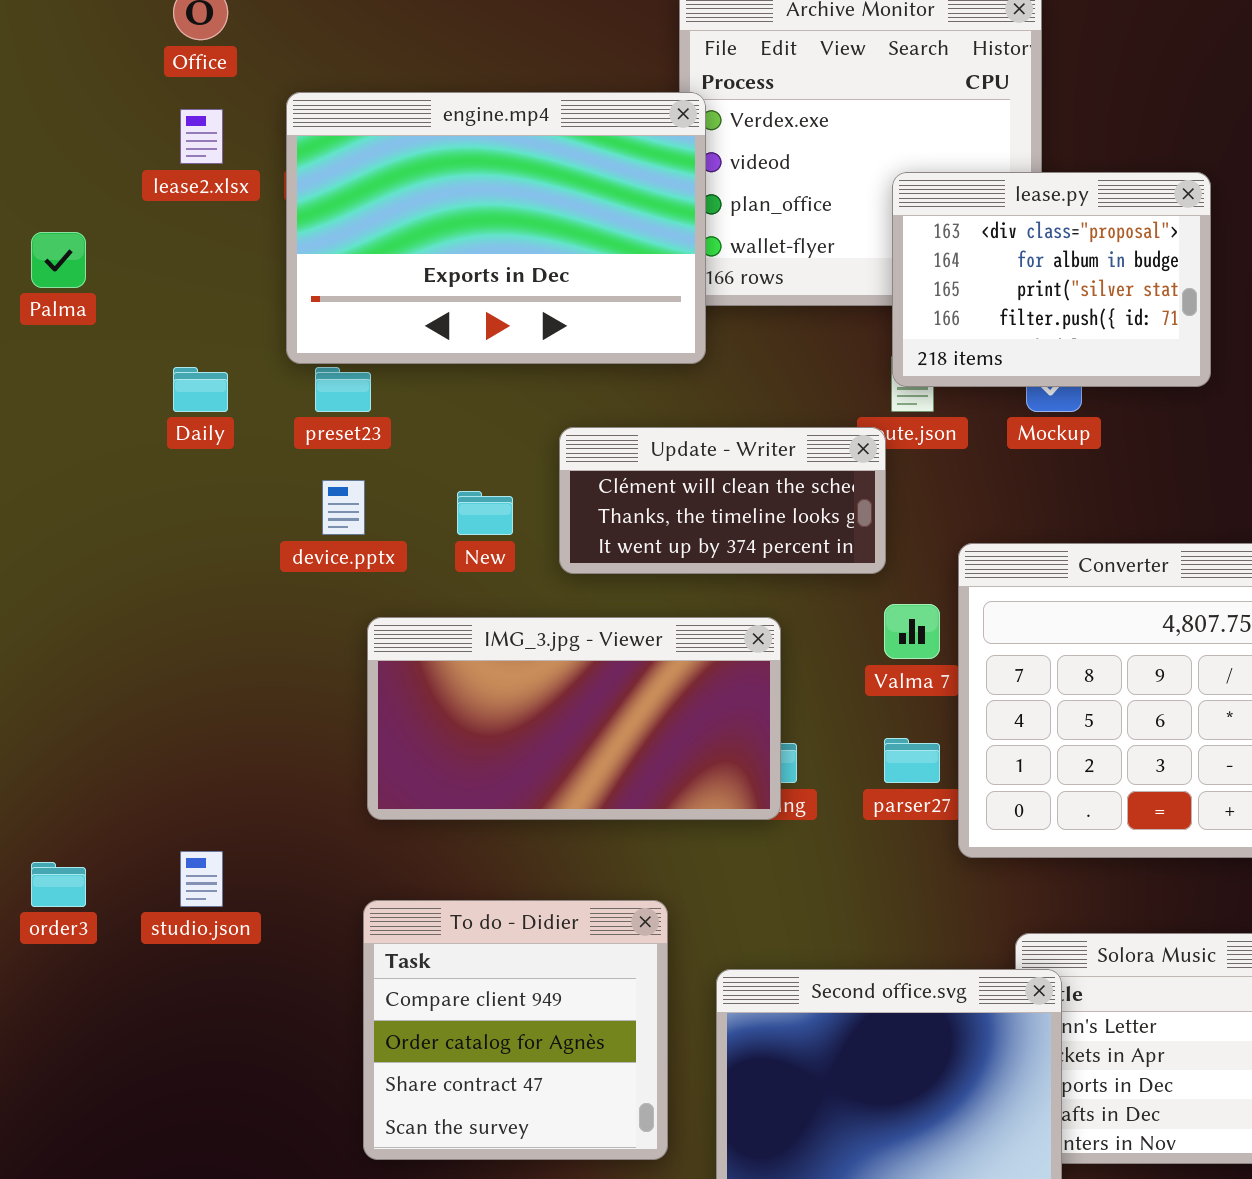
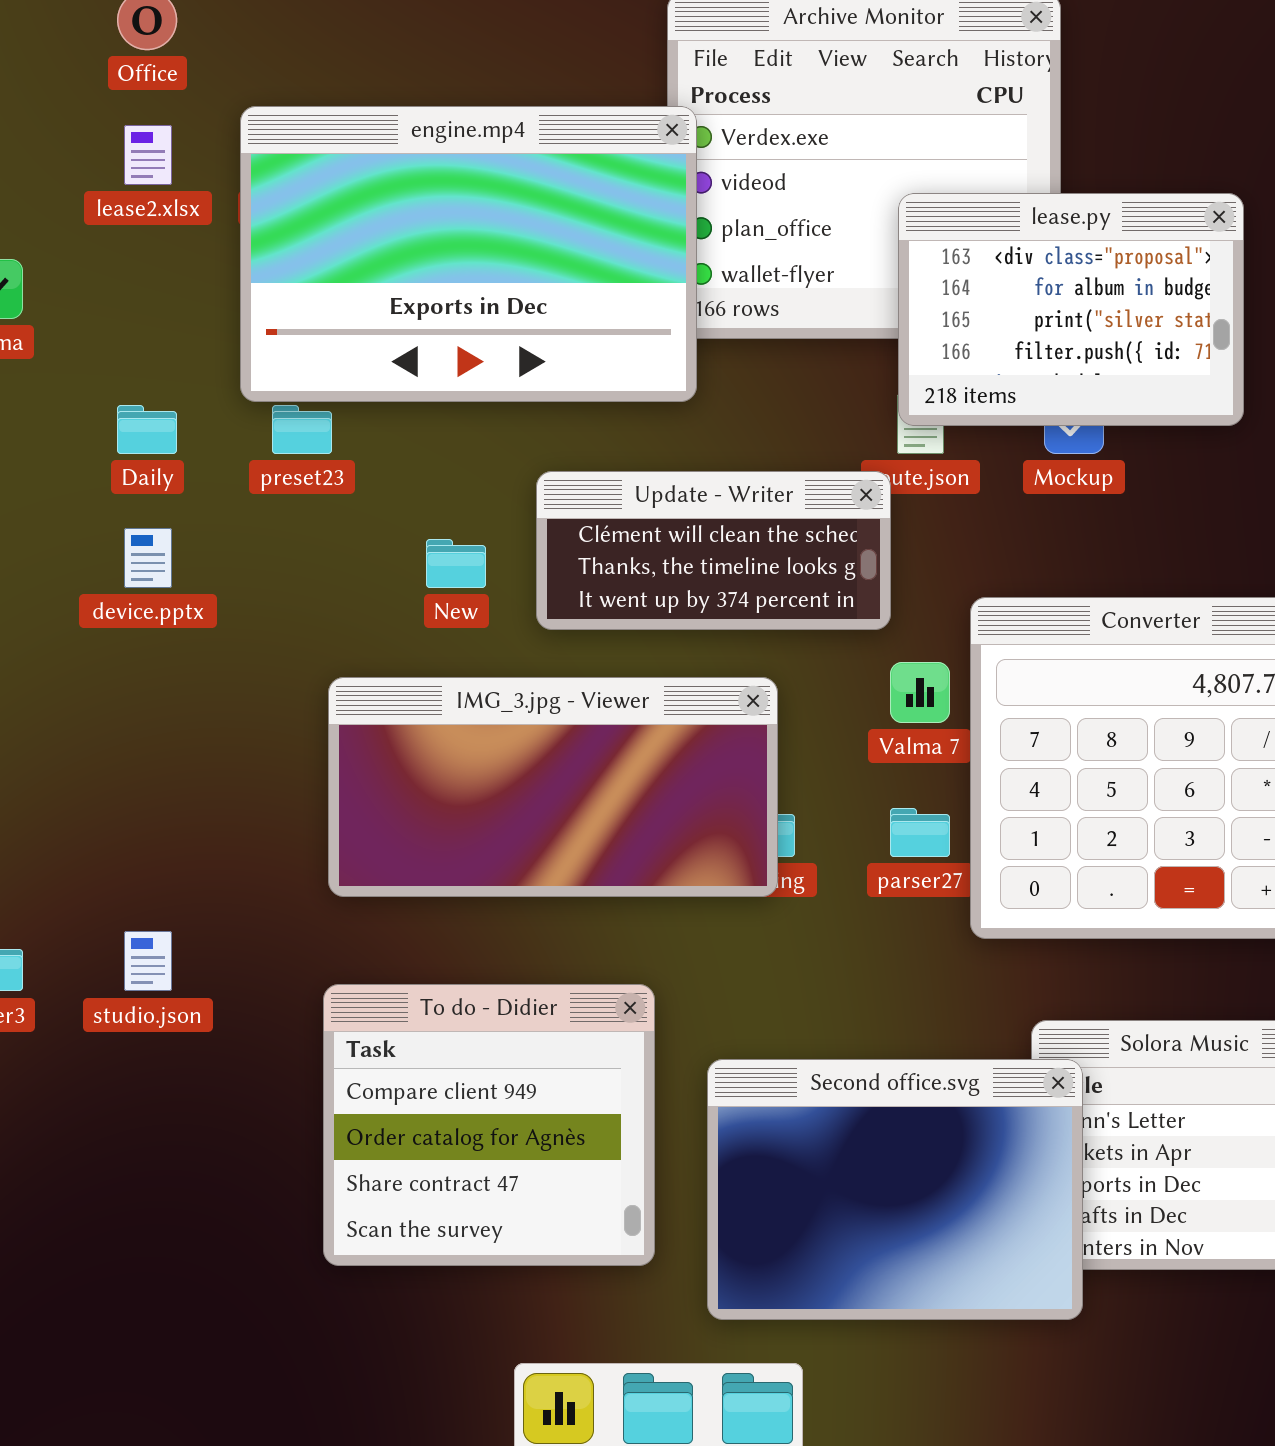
device.pptx: [322,480,365,535] -> [124,528,172,588], moved

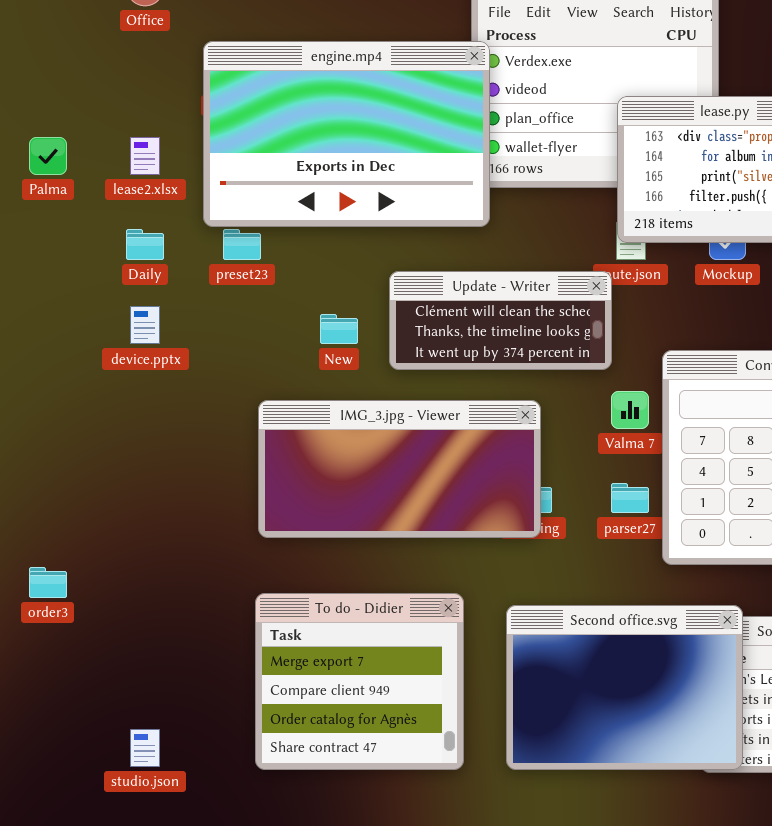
lease2.xlsx: [124,125,172,185] -> [130,137,160,175], moved
studio.json: [124,931,172,991] -> [130,729,160,767], moved
To do - Didier: [323,984,655,1266] -> [255,593,464,770], scrolled up 1 row
Second office.svg: [707,1059,1083,1320] -> [506,605,743,770], moved

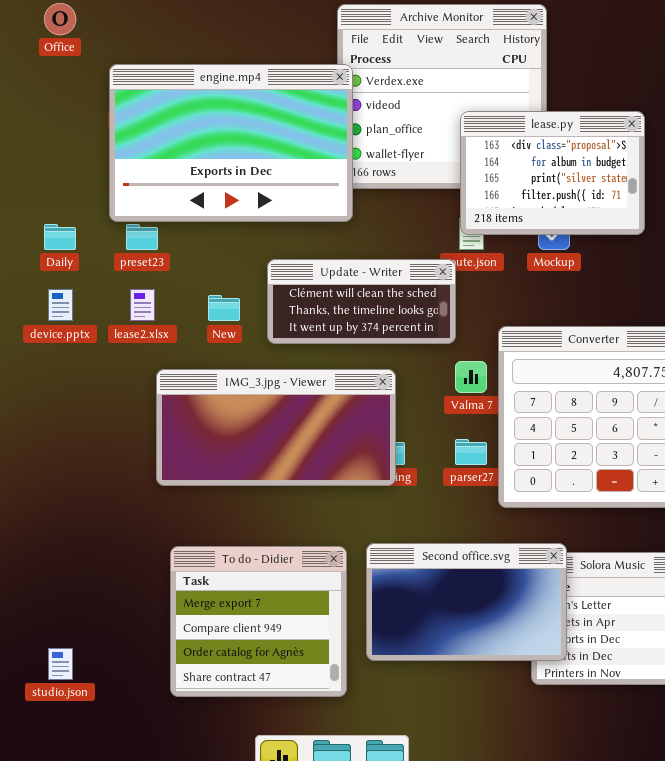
lease2.xlsx: [130,137,160,175] -> [130,289,155,321], moved
To do - Didier: [255,593,464,770] -> [170,546,347,697], moved
Second office.svg: [506,605,743,770] -> [366,543,567,661], resized

